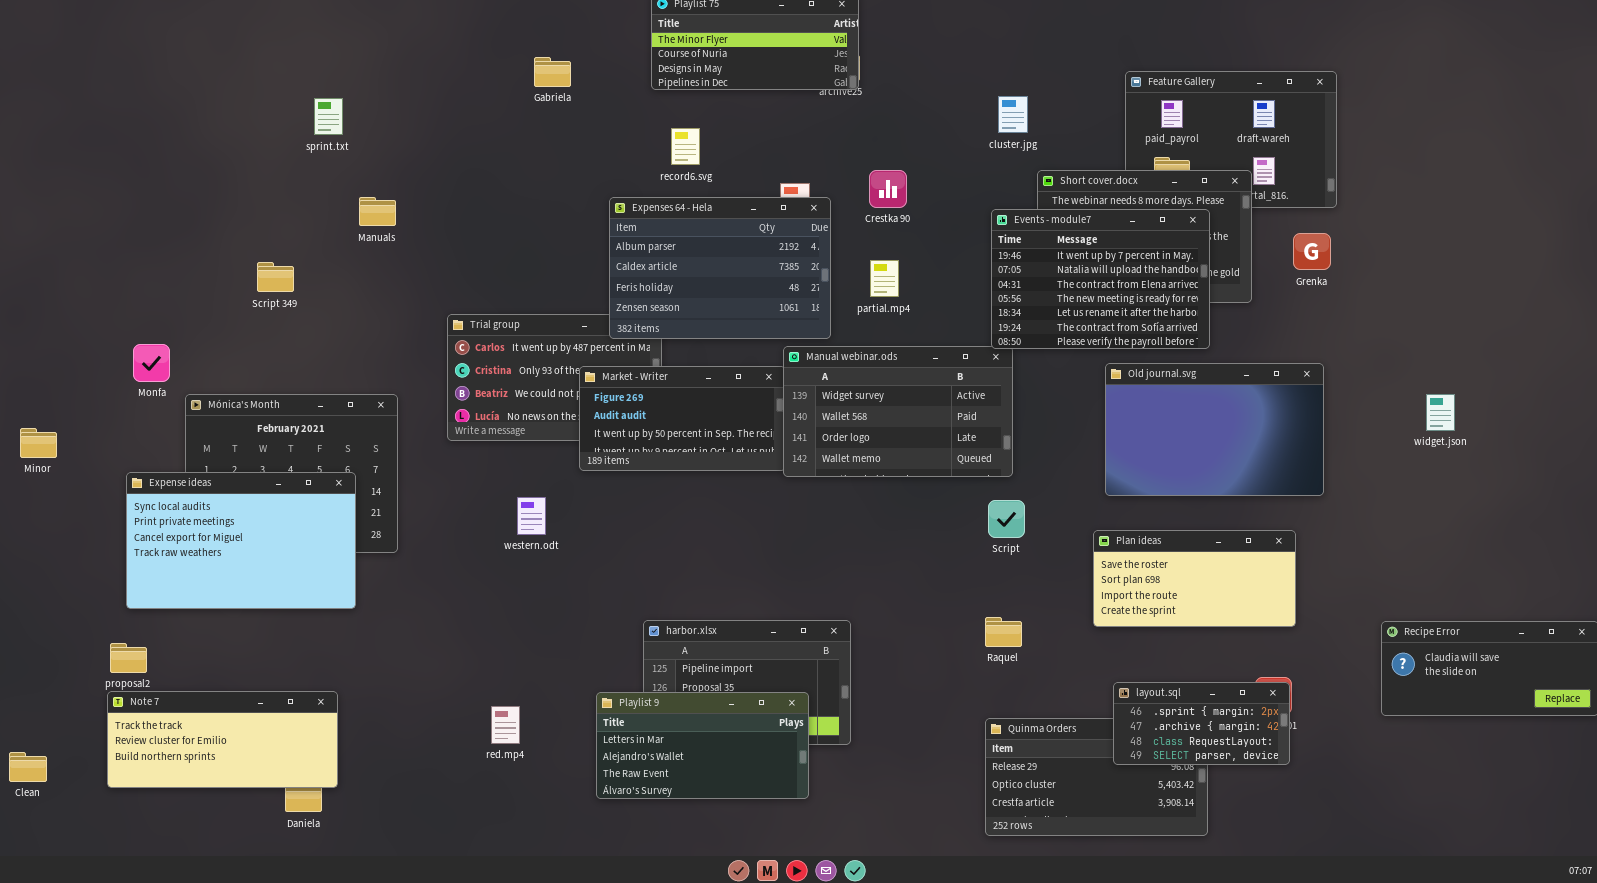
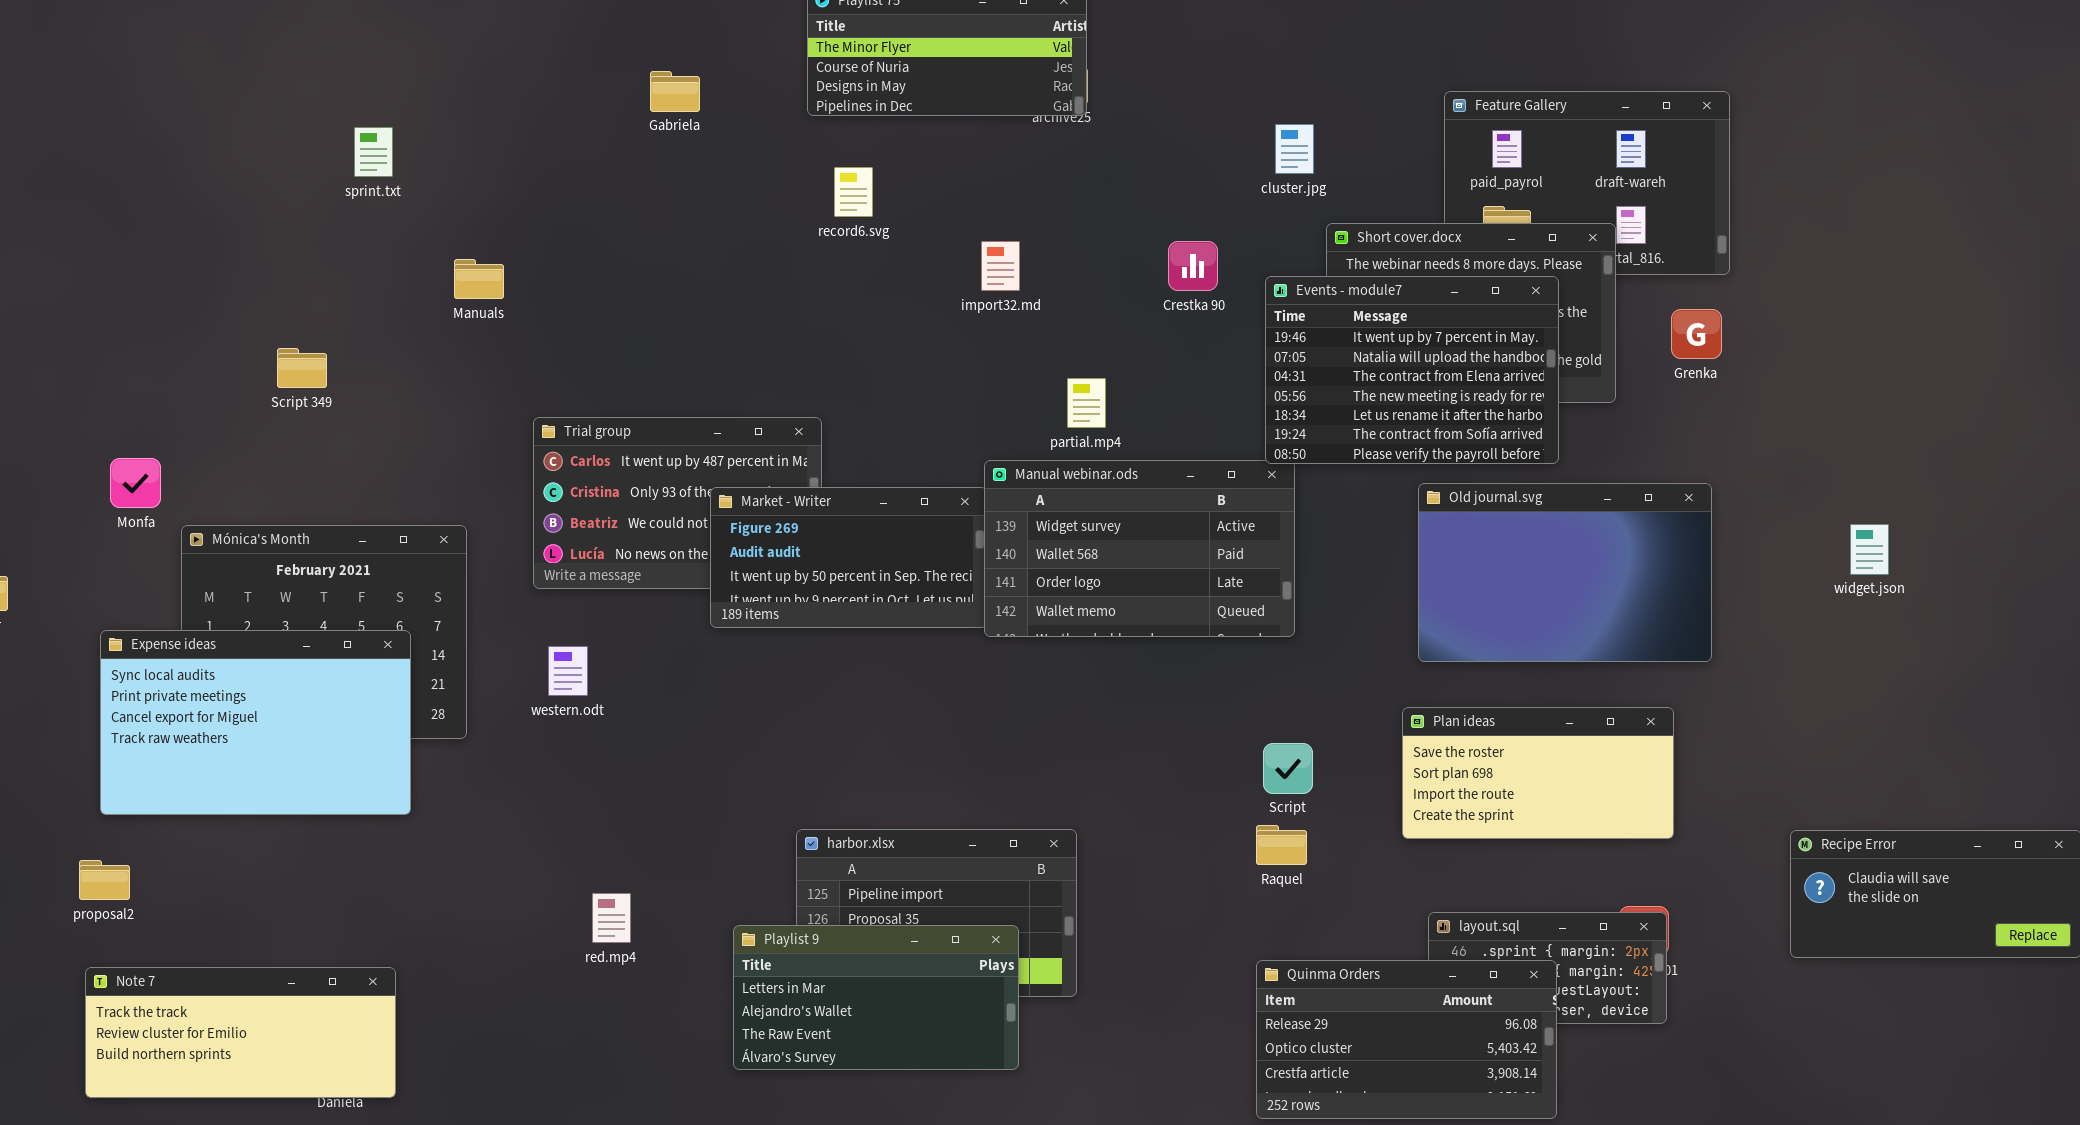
Crestka 90: [869,170,907,208] -> [1168,241,1218,291], moved
Manuals: [359,197,396,226] -> [454,259,504,299], moved
Expenses 64 - Hela: [609,197,831,339] -> none, closed
partial.mp4: [870,260,899,297] -> [1067,378,1106,428], moved
western.odt: [517,497,546,535] -> [548,646,588,696], moved
Script: [988,500,1025,538] -> [1263,743,1313,794], moved
Note 7: [107,691,338,788] -> [85,967,396,1098], moved
red.mp4: [491,706,520,744] -> [592,893,631,943], moved
Quinma Orders: [985,718,1208,836] -> [1256,960,1557,1119], raised

